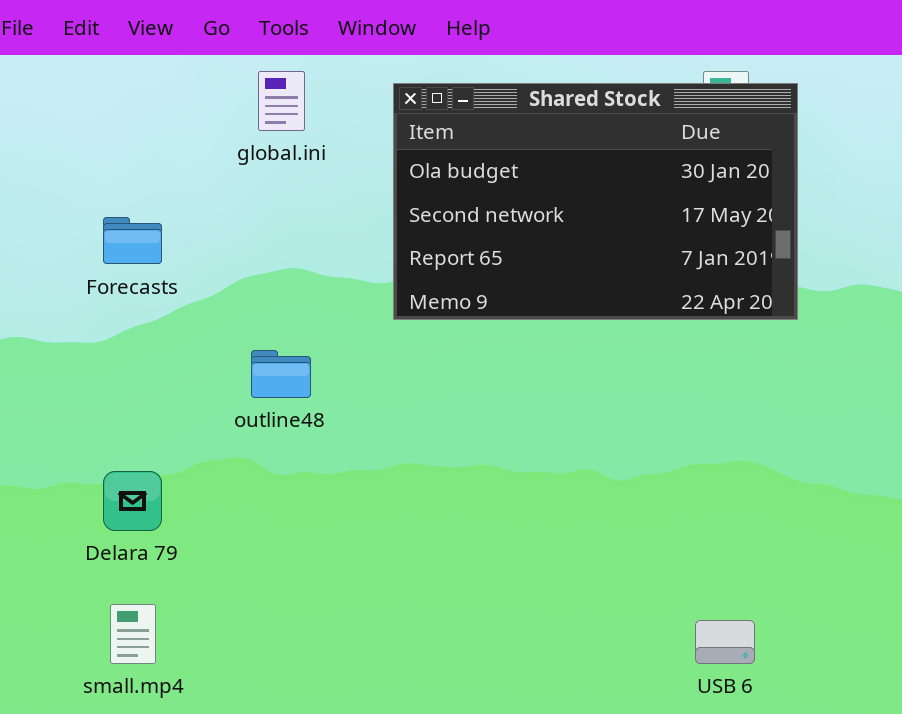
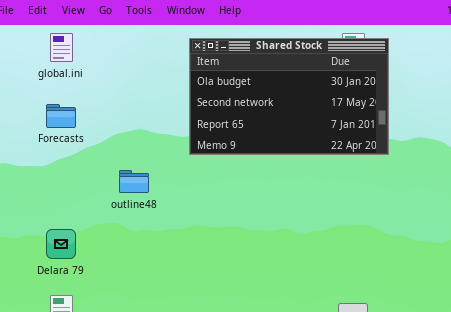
global.ini: [258,71,305,131] -> [50,33,73,62], moved

